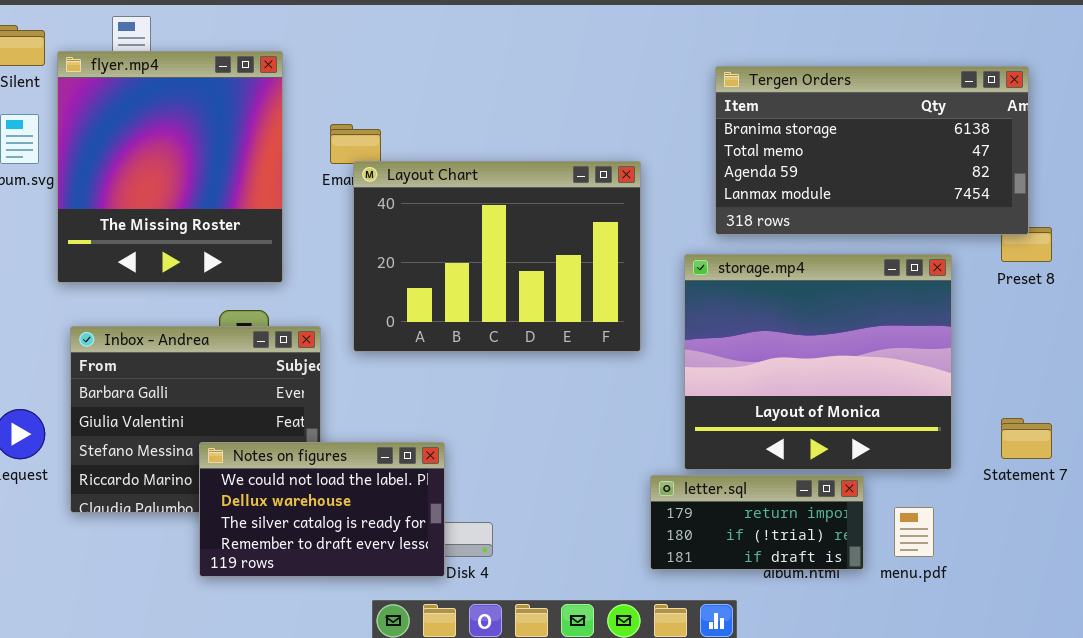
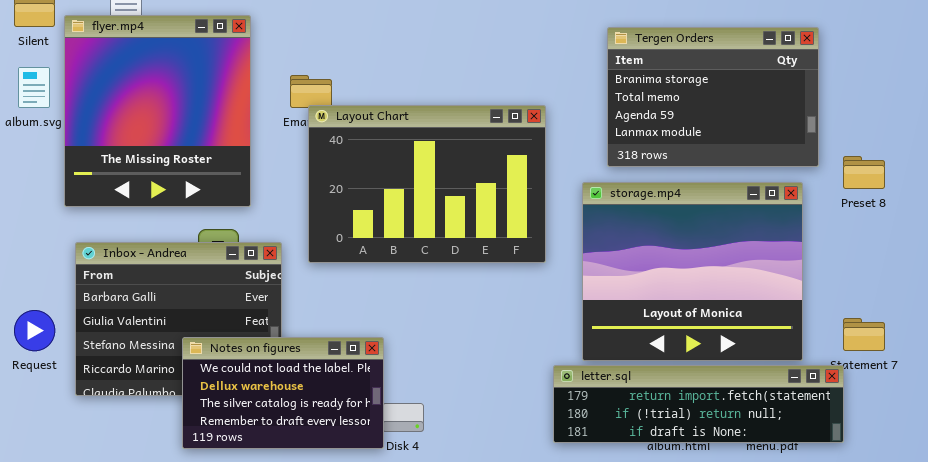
Tergen Orders: [715,66,1029,235] -> [607,27,819,167], resized
letter.sql: [650,475,864,570] -> [553,365,844,443], resized

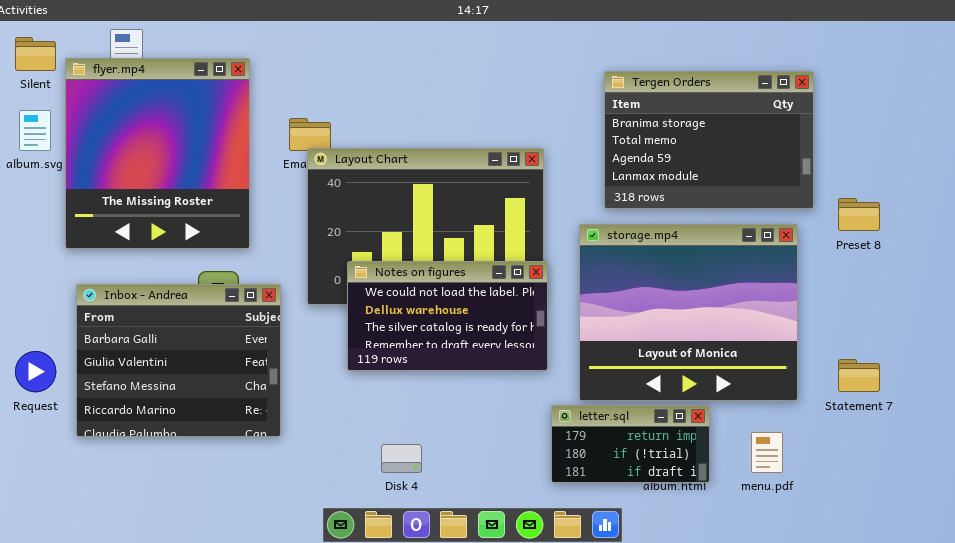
Notes on figures: [182,337,384,449] -> [347,261,548,371], moved
letter.sql: [553,365,844,443] -> [551,405,710,483], resized

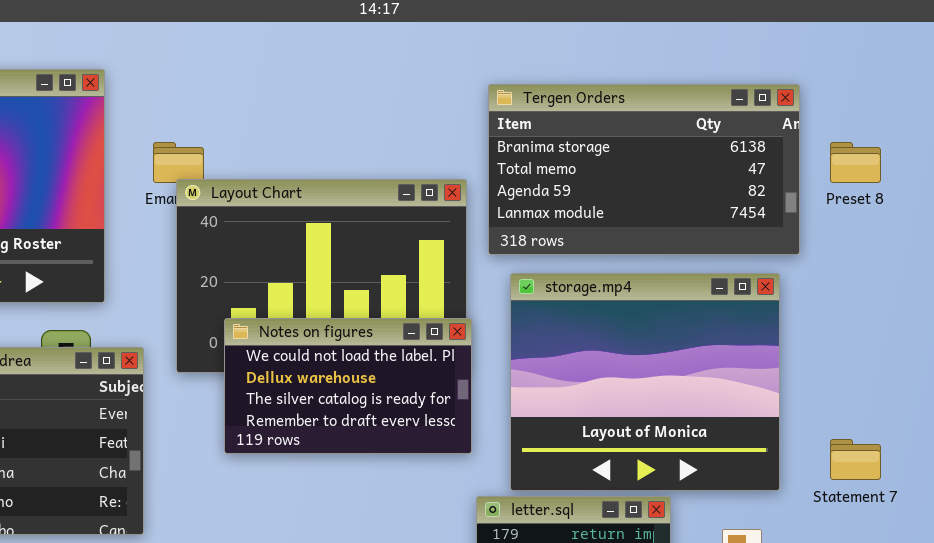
Tergen Orders: [604,71,814,209] -> [488,84,800,255], resized
Preset 8: [838,198,880,231] -> [830,142,881,183], moved

